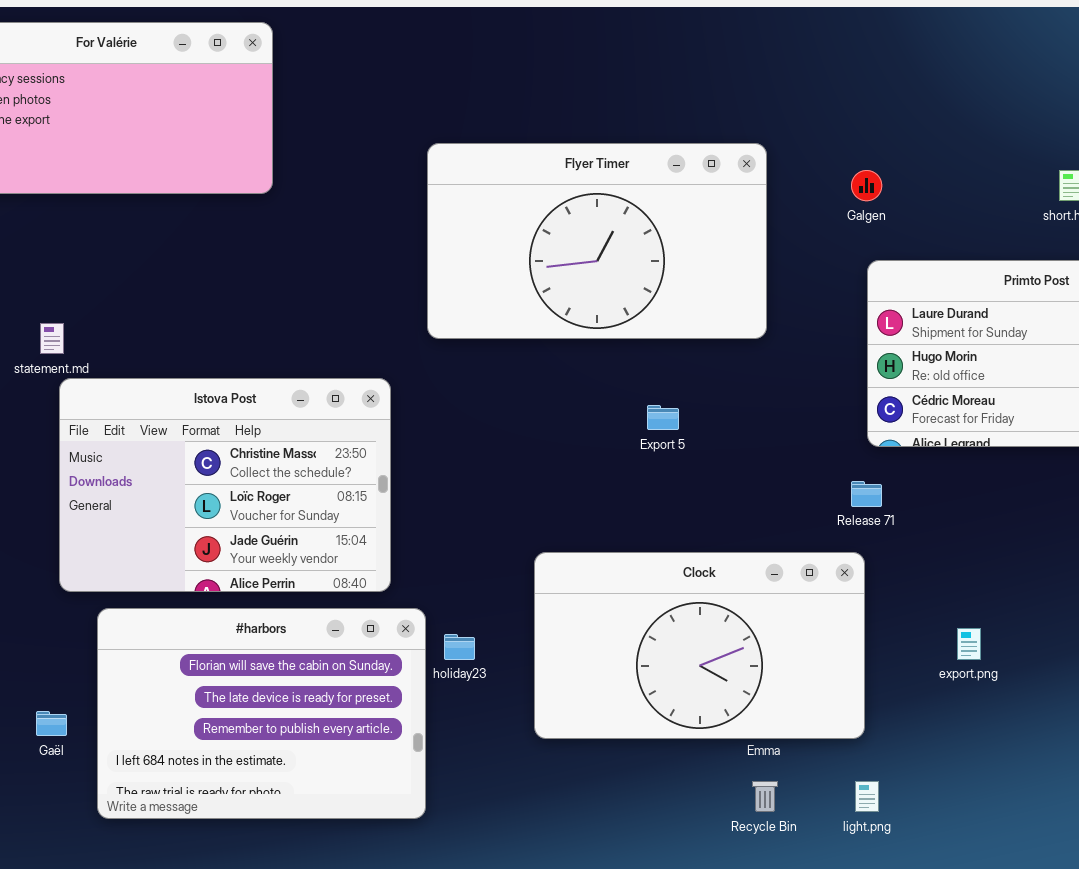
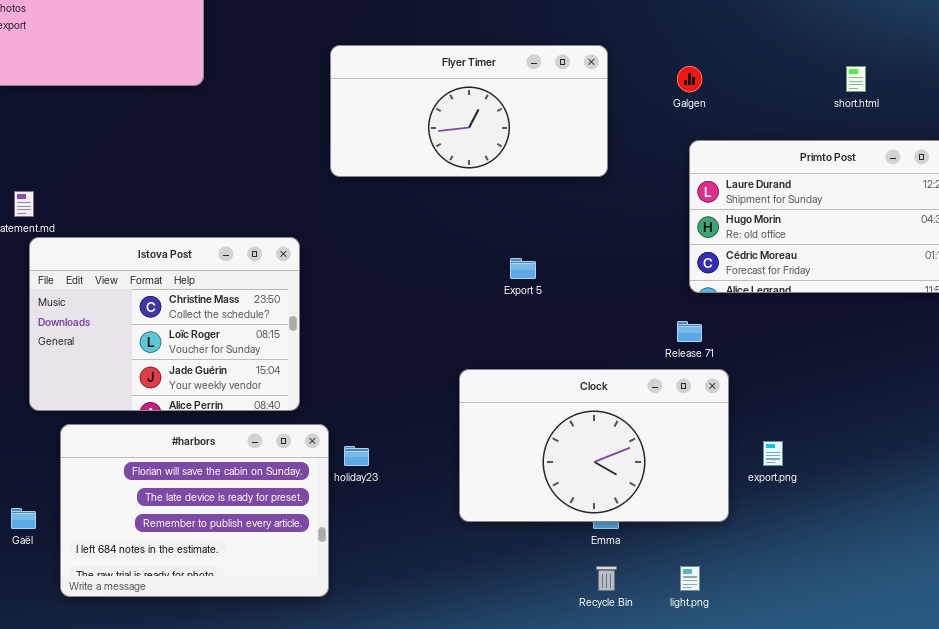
Flyer Timer: [427,143,767,339] -> [330,45,608,177], resized
Clock: [534,552,865,739] -> [459,369,729,522], moved

